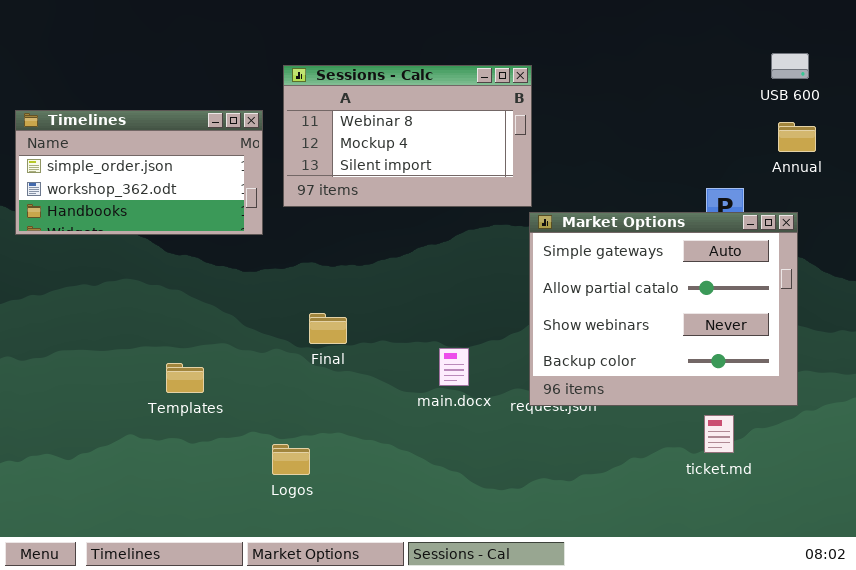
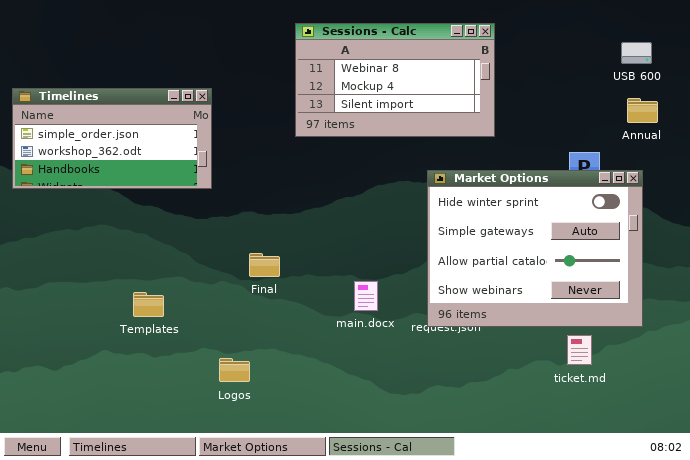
Sessions - Calc: [283,65,532,207] -> [295,23,495,137], moved
Market Options: [529,212,798,406] -> [427,170,643,327], scrolled up 1 row

